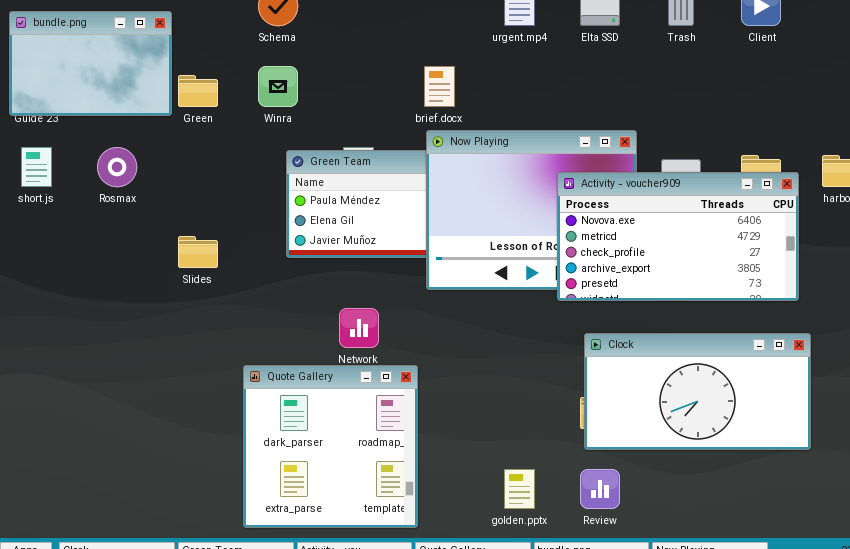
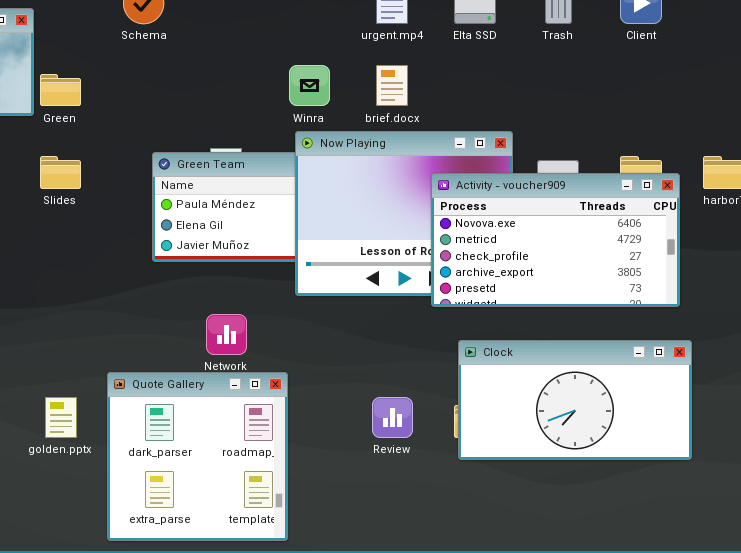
Winra: [258,66,298,107] -> [289,65,330,106], moved
brief.docx: [424,66,455,107] -> [376,65,408,106], moved
Slides: [178,236,218,268] -> [40,156,81,189], moved
golden.pptx: [504,469,535,509] -> [45,397,77,438], moved
Review: [580,469,620,509] -> [372,397,413,438], moved

